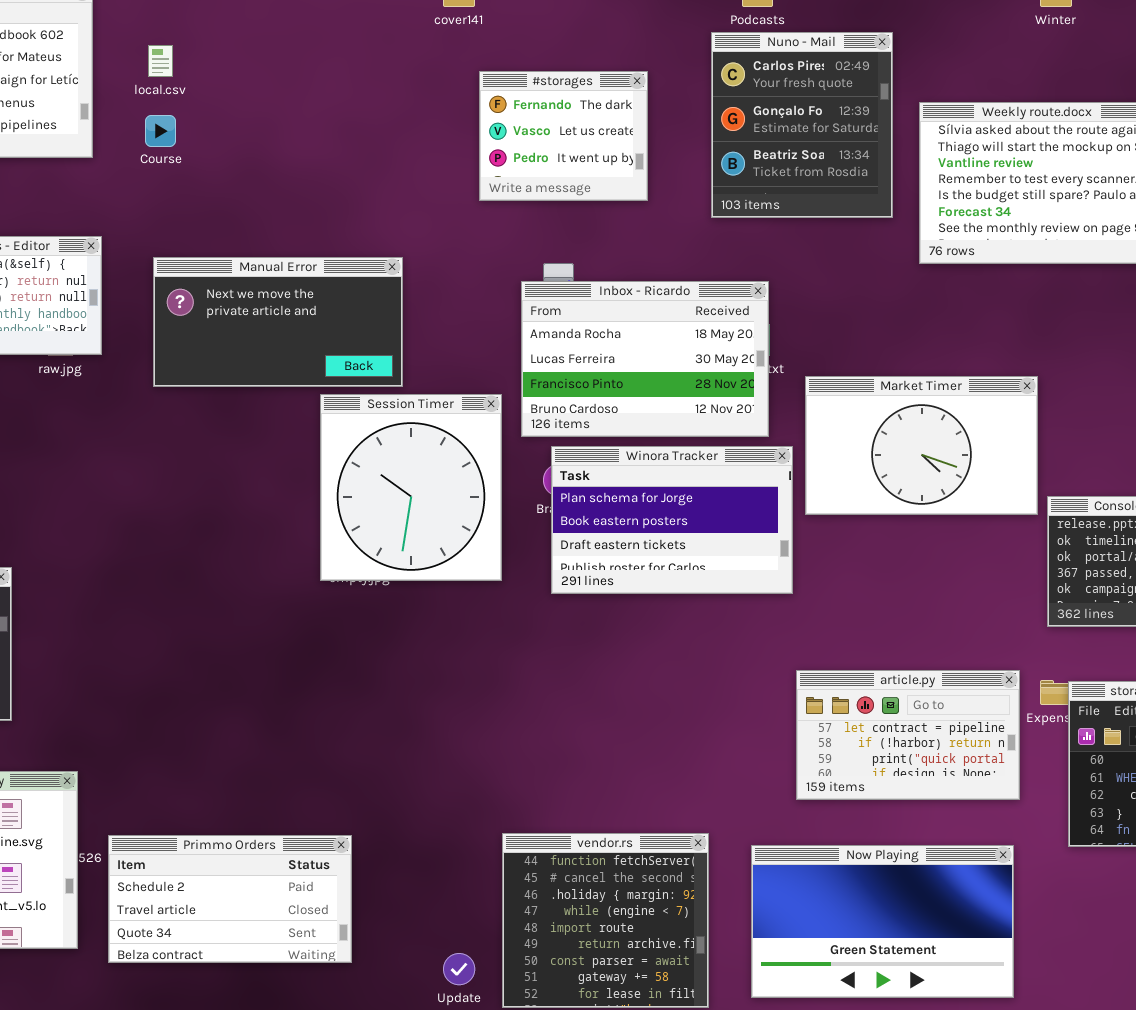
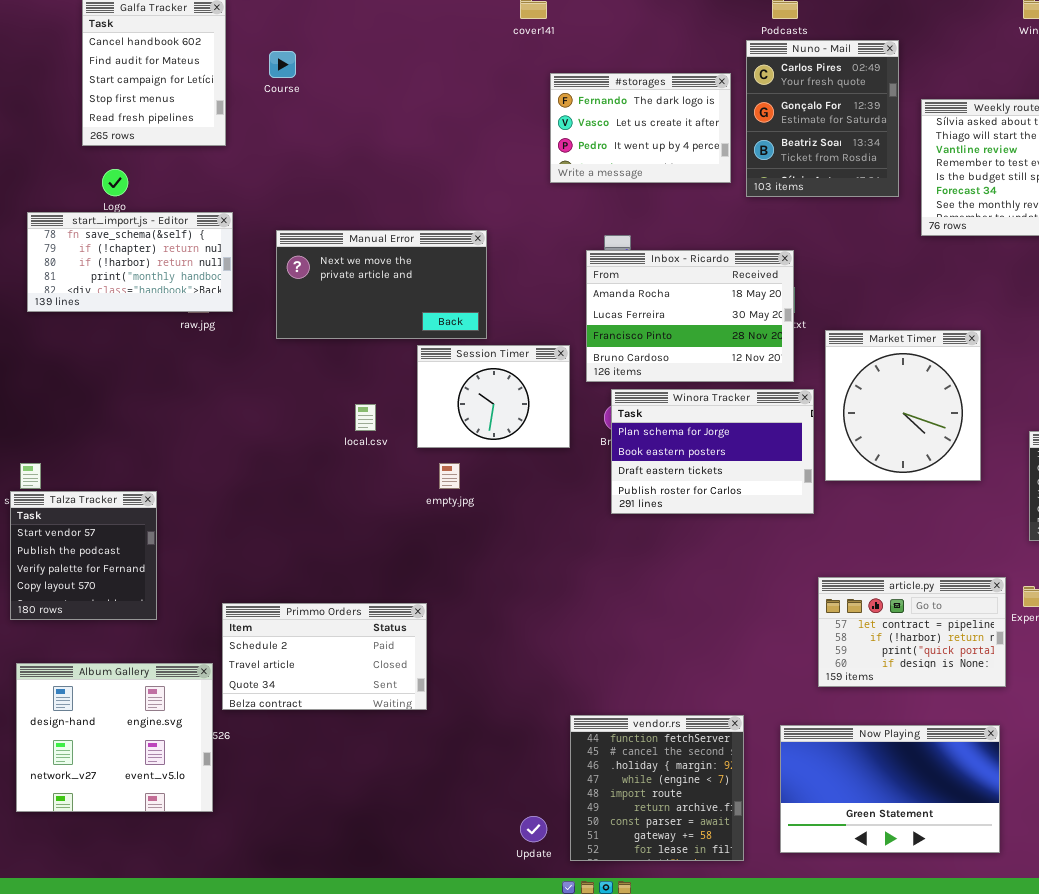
local.csv: [148,45,173,77] -> [355,404,376,431], moved
#storages: [479,71,648,201] -> [550,73,731,183], resized
Course: [145,115,176,147] -> [269,51,296,78], moved
Market Timer: [805,376,1038,515] -> [825,330,981,481], resized
Session Timer: [320,394,502,581] -> [417,345,570,448], resized
Primmo Orders: [108,835,352,963] -> [222,603,427,710], moved

